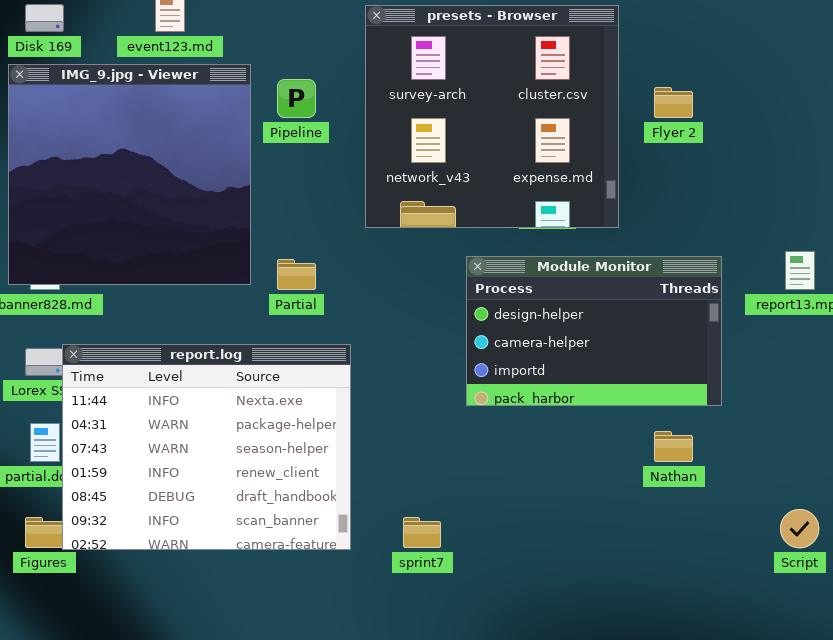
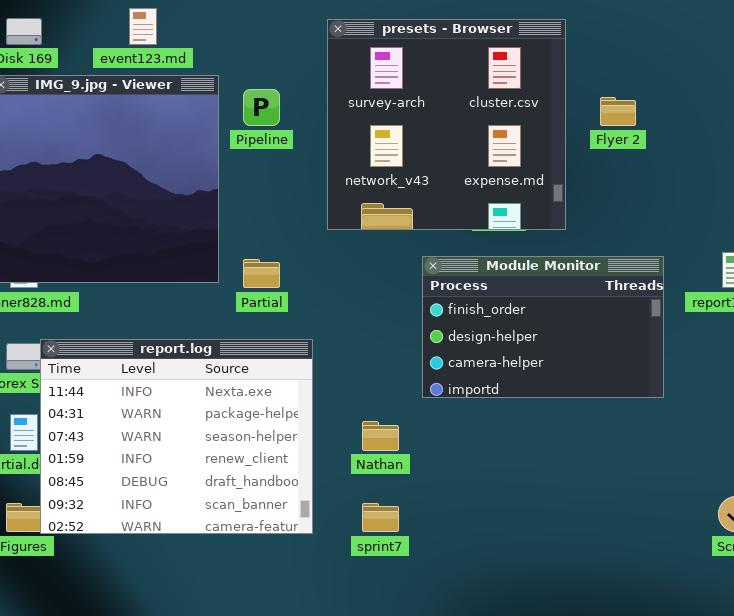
Module Monitor: [466,256,722,406] -> [422,256,664,398], scrolled up 1 row
Nathan: [654,431,693,462] -> [362,421,399,451], moved

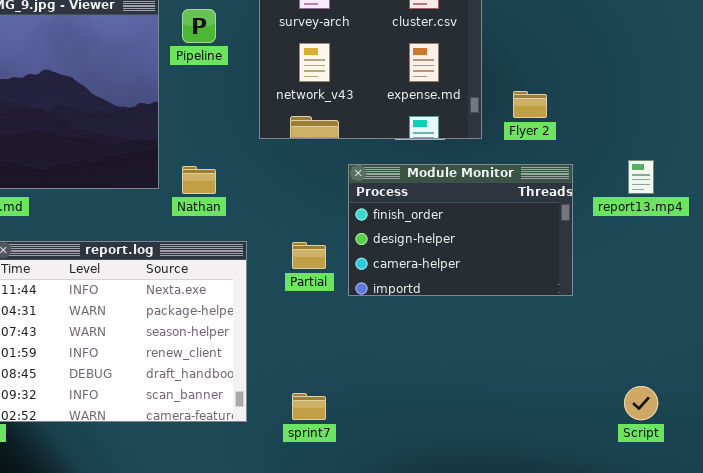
Flyer 2: [600,97,636,126] -> [513,91,547,118], moved
Partial: [243,259,280,288] -> [292,242,326,269], moved
Nathan: [362,421,399,451] -> [182,166,216,194], moved

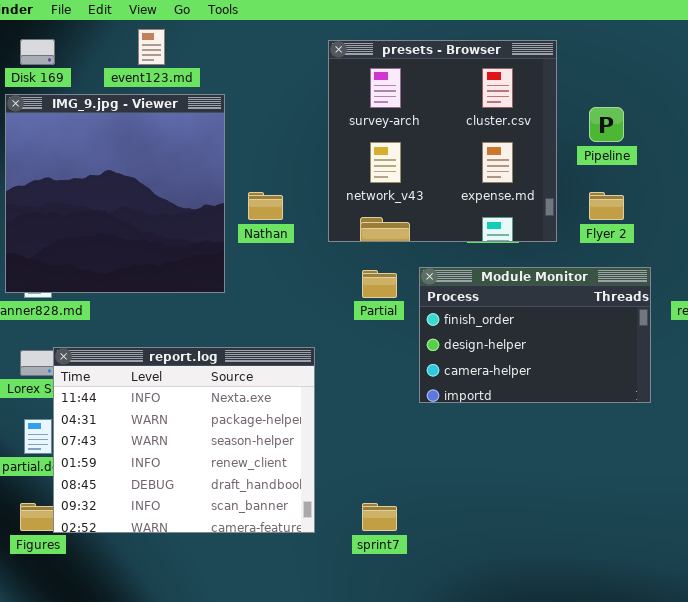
Pipeline: [182,9,216,43] -> [589,107,624,142], moved
Nathan: [182,166,216,194] -> [248,192,283,220], moved
Partial: [292,242,326,269] -> [362,270,397,298], moved

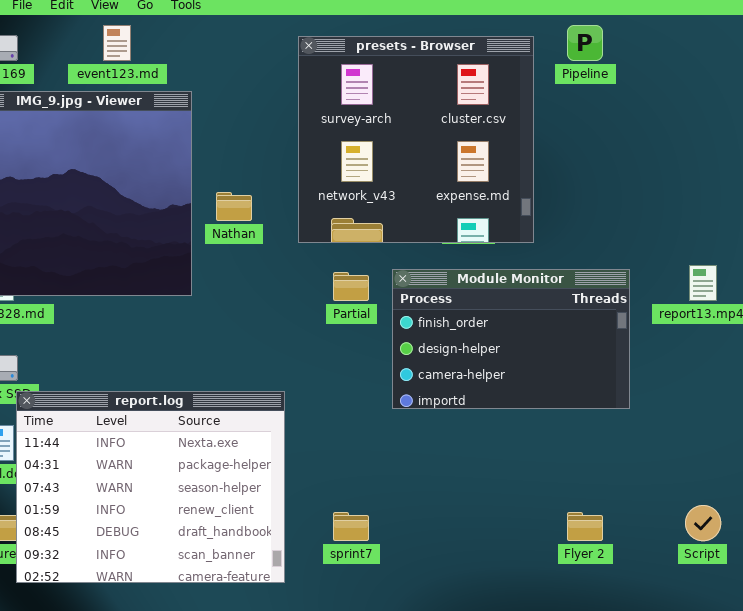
Pipeline: [589,107,624,142] -> [567,25,603,61], moved
Flyer 2: [589,192,624,220] -> [567,512,603,541], moved
report.log: [53,347,315,533] -> [16,391,285,583], moved

